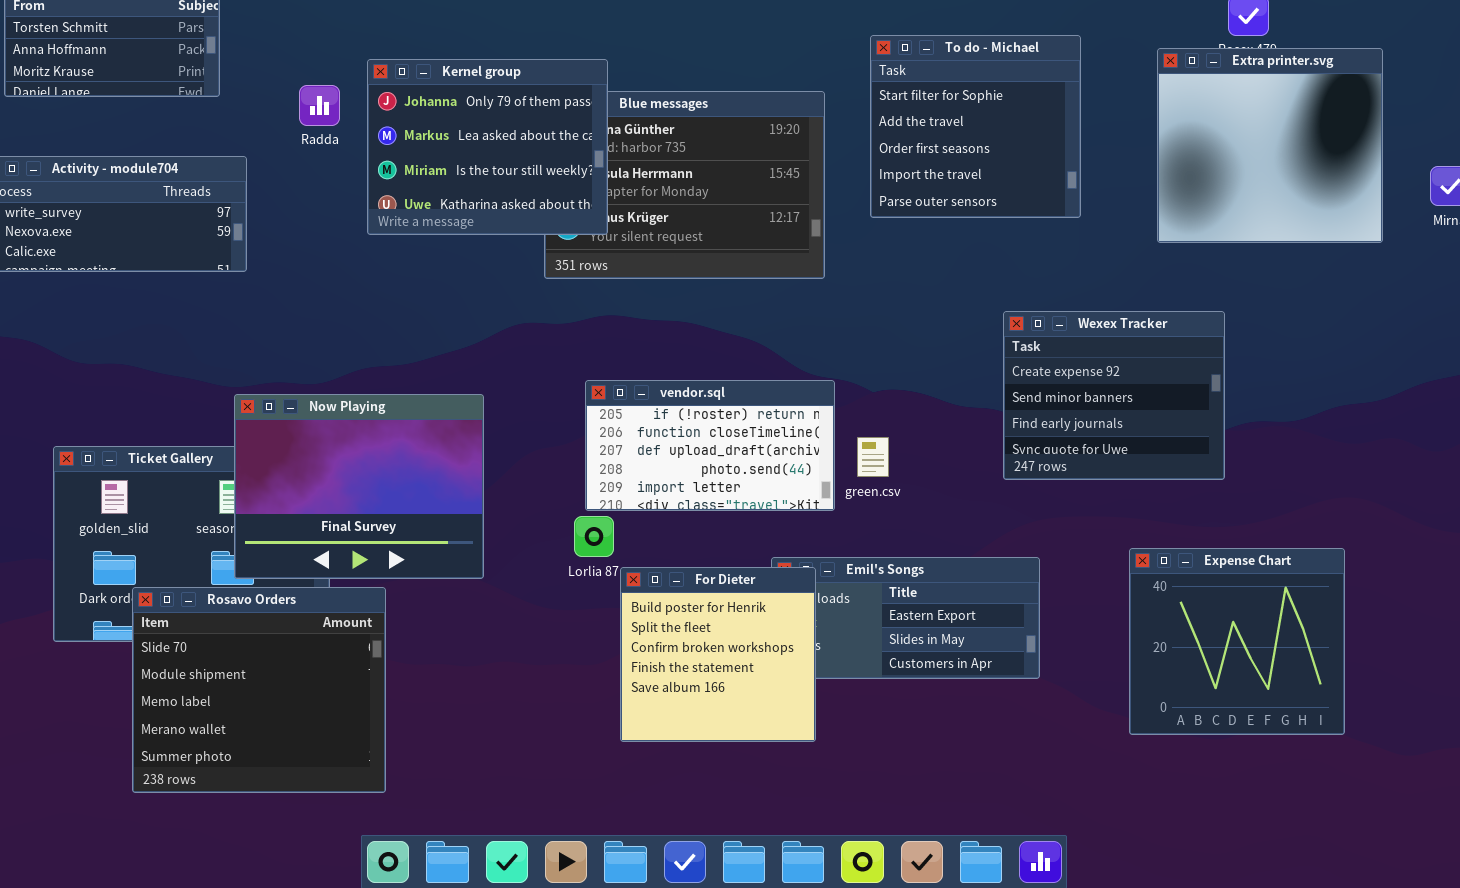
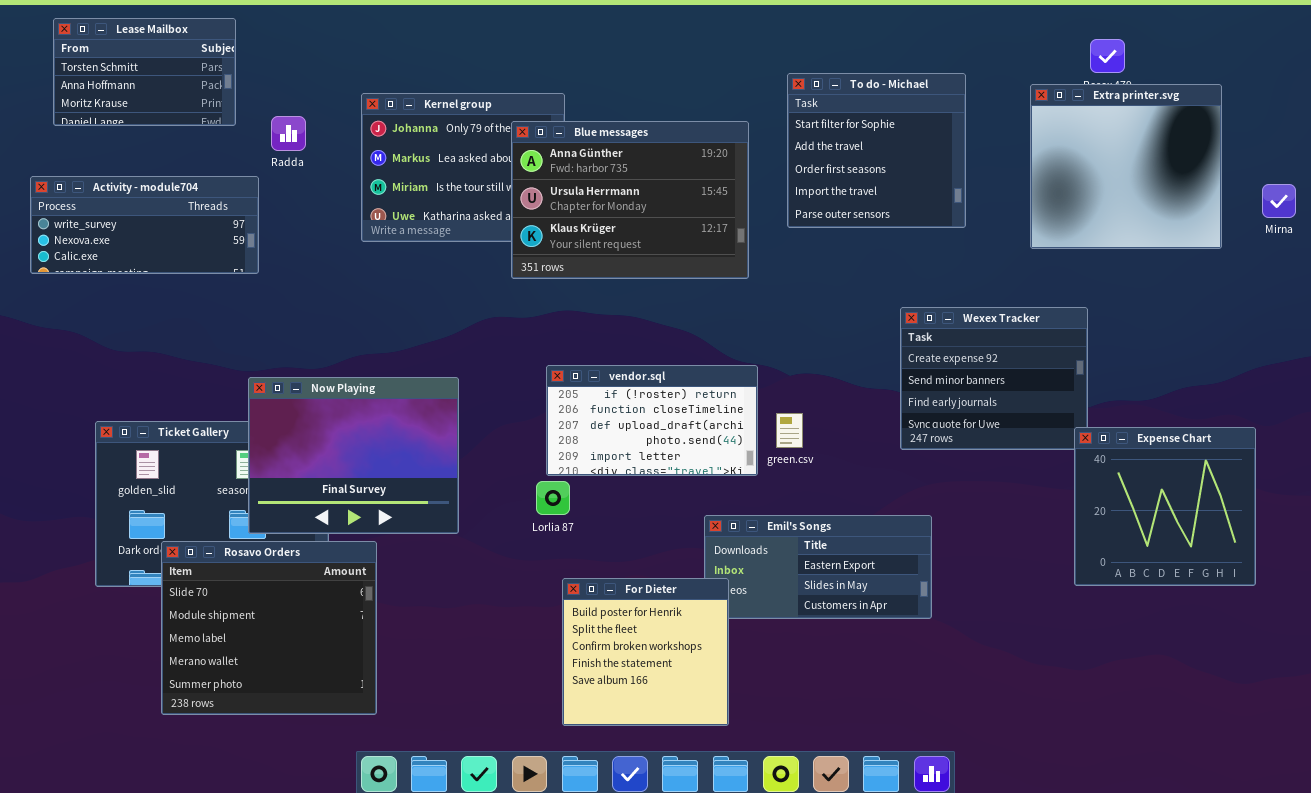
Radda: [299,85,340,126] -> [271,116,306,151], moved
Blue messages: [544,91,825,279] -> [511,121,749,279], raised
Expense Chart: [1129,548,1345,735] -> [1074,427,1256,586], moved
For Dieter: [620,567,816,742] -> [562,578,729,726], moved

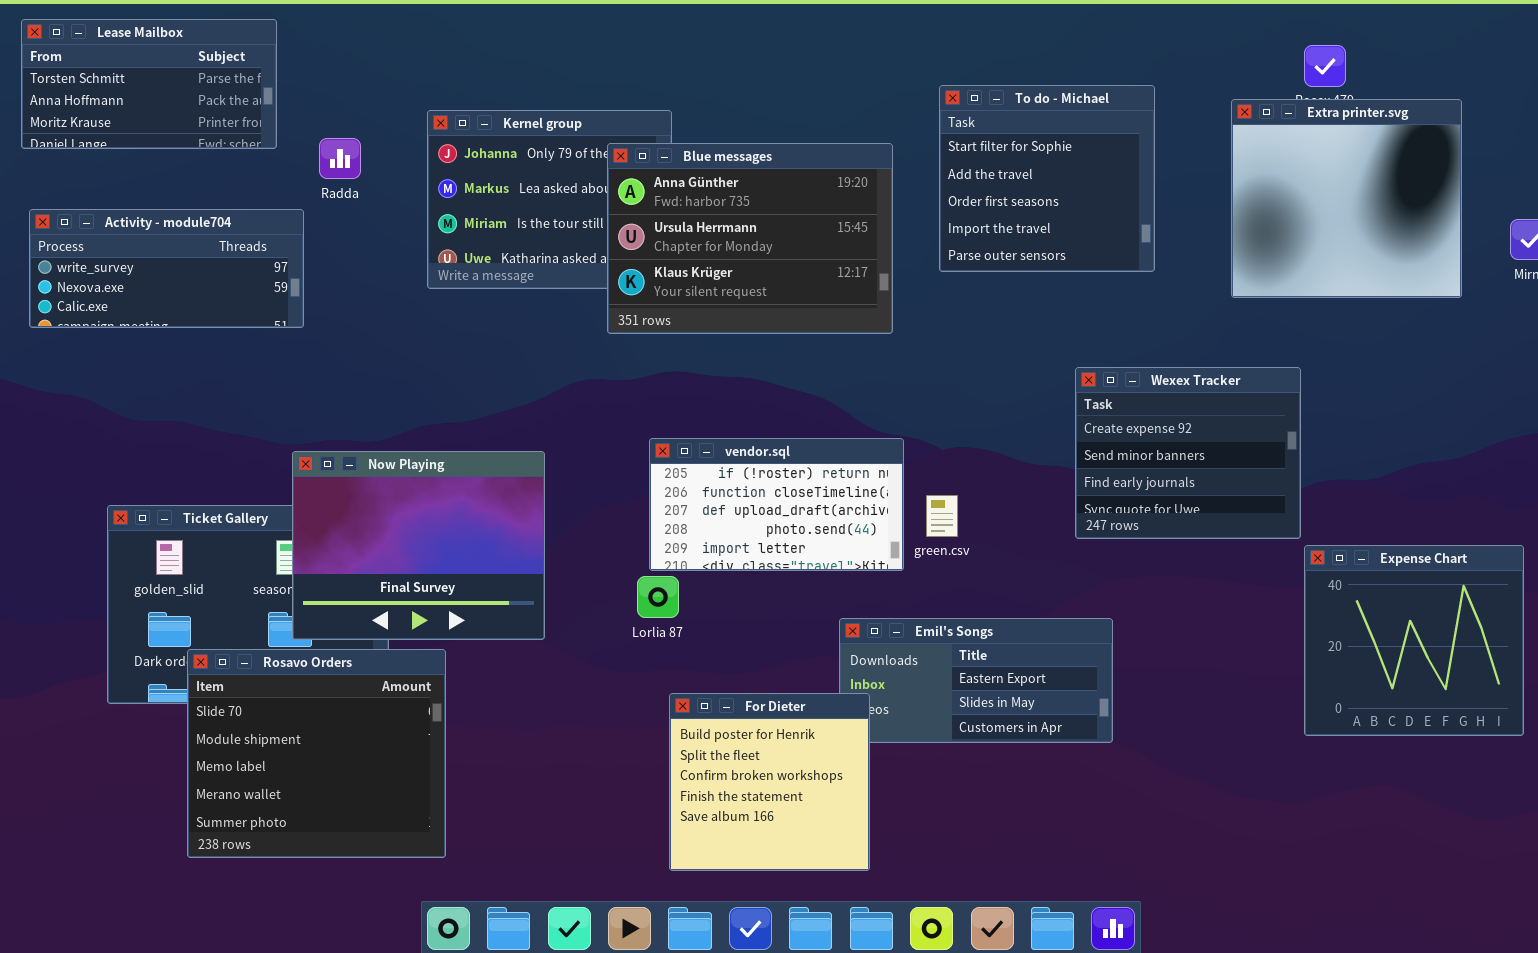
Lease Mailbox: [53,18,236,126] -> [21,19,277,149], resized
Expense Chart: [1074,427,1256,586] -> [1304,545,1524,736], moved

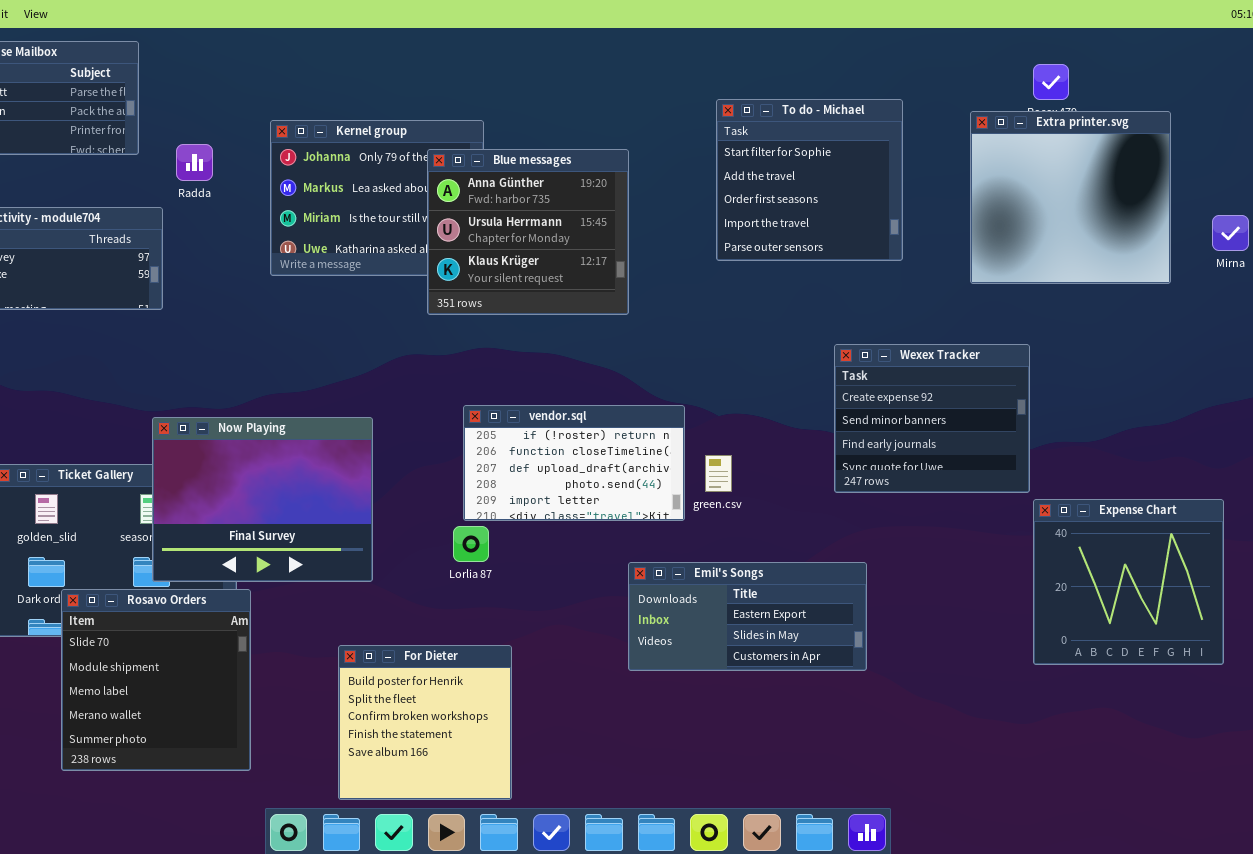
Blue messages: [607,143,893,334] -> [427,149,629,315], resized
Rosavo Orders: [187,649,446,858] -> [61,589,251,771], resized
For Dieter: [669,693,870,871] -> [338,645,512,800], moved

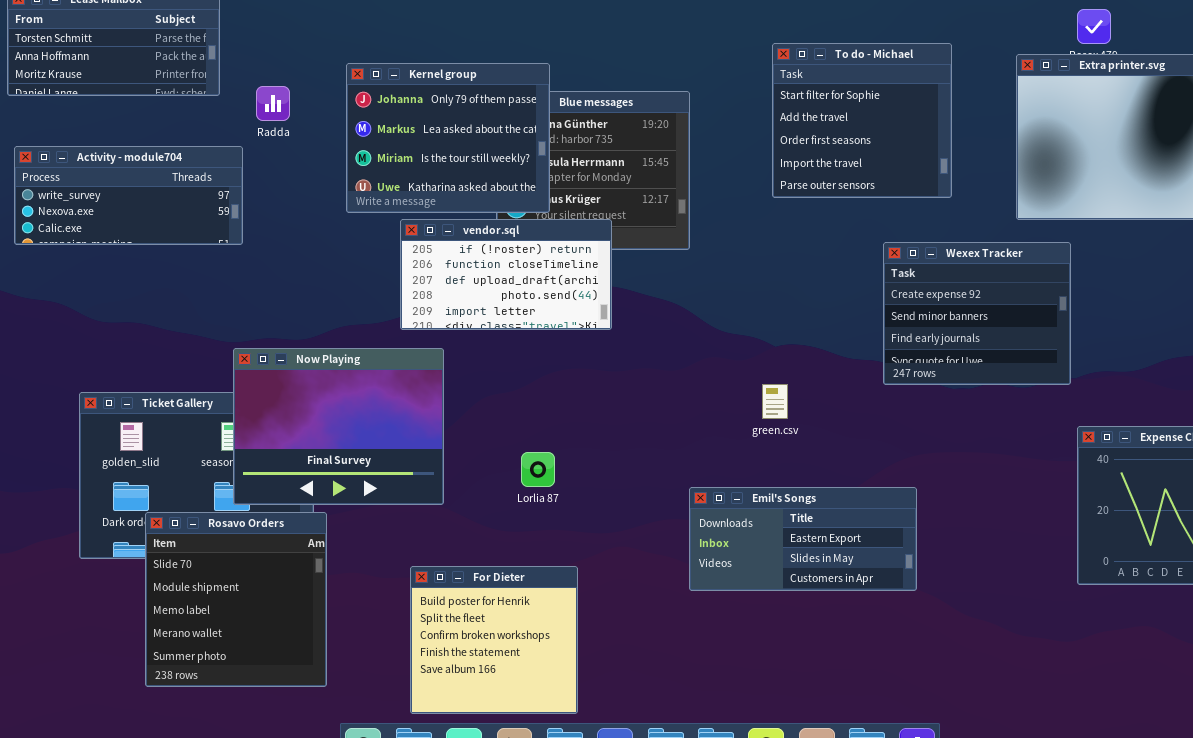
Kernel group: [270,120,484,276] -> [346,63,550,213], raised
Wexex Tracker: [834,344,1030,493] -> [883,242,1071,385], moved
vendor.sql: [463,405,685,521] -> [400,219,612,330], moved

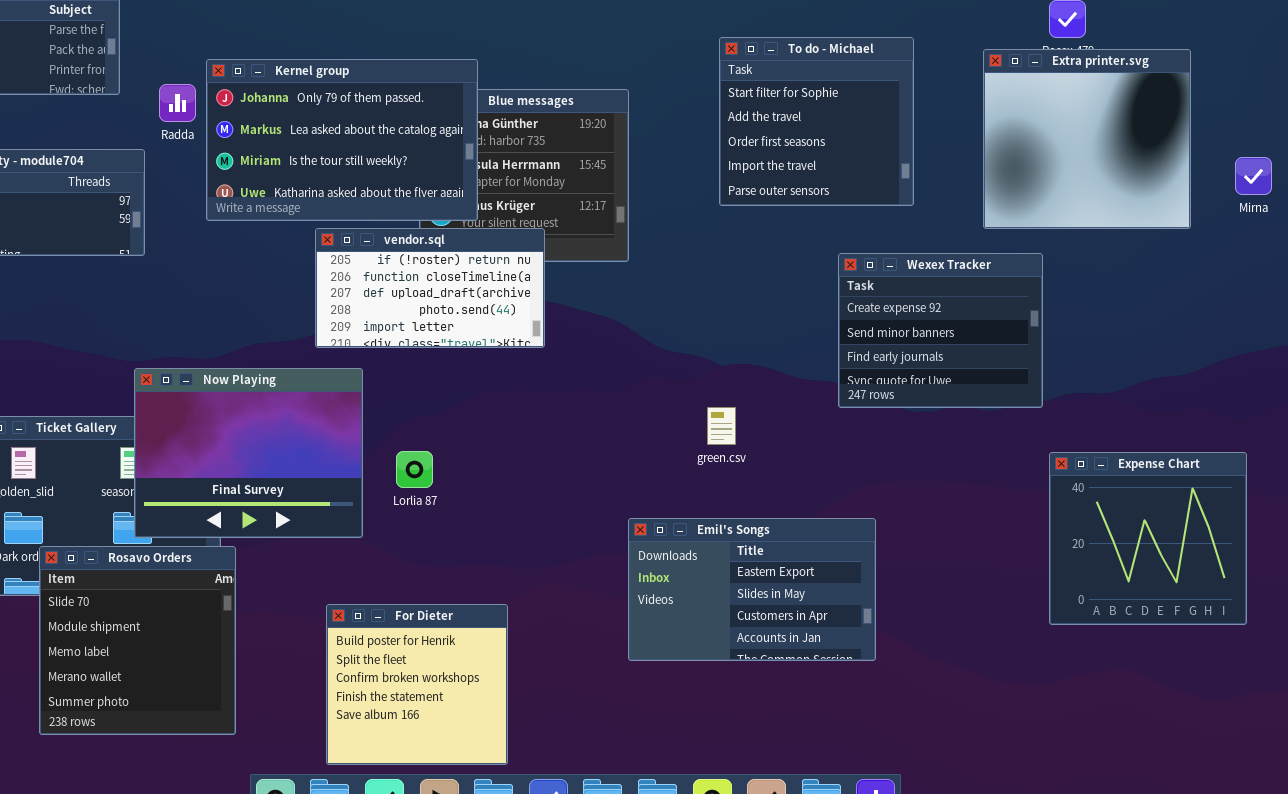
Kernel group: [346,63,550,213] -> [206,59,478,221], resized
Lorlia 87: [521,452,555,487] -> [396,451,433,488], moved
Emil's Songs: [689,487,917,591] -> [628,518,876,661], resized

